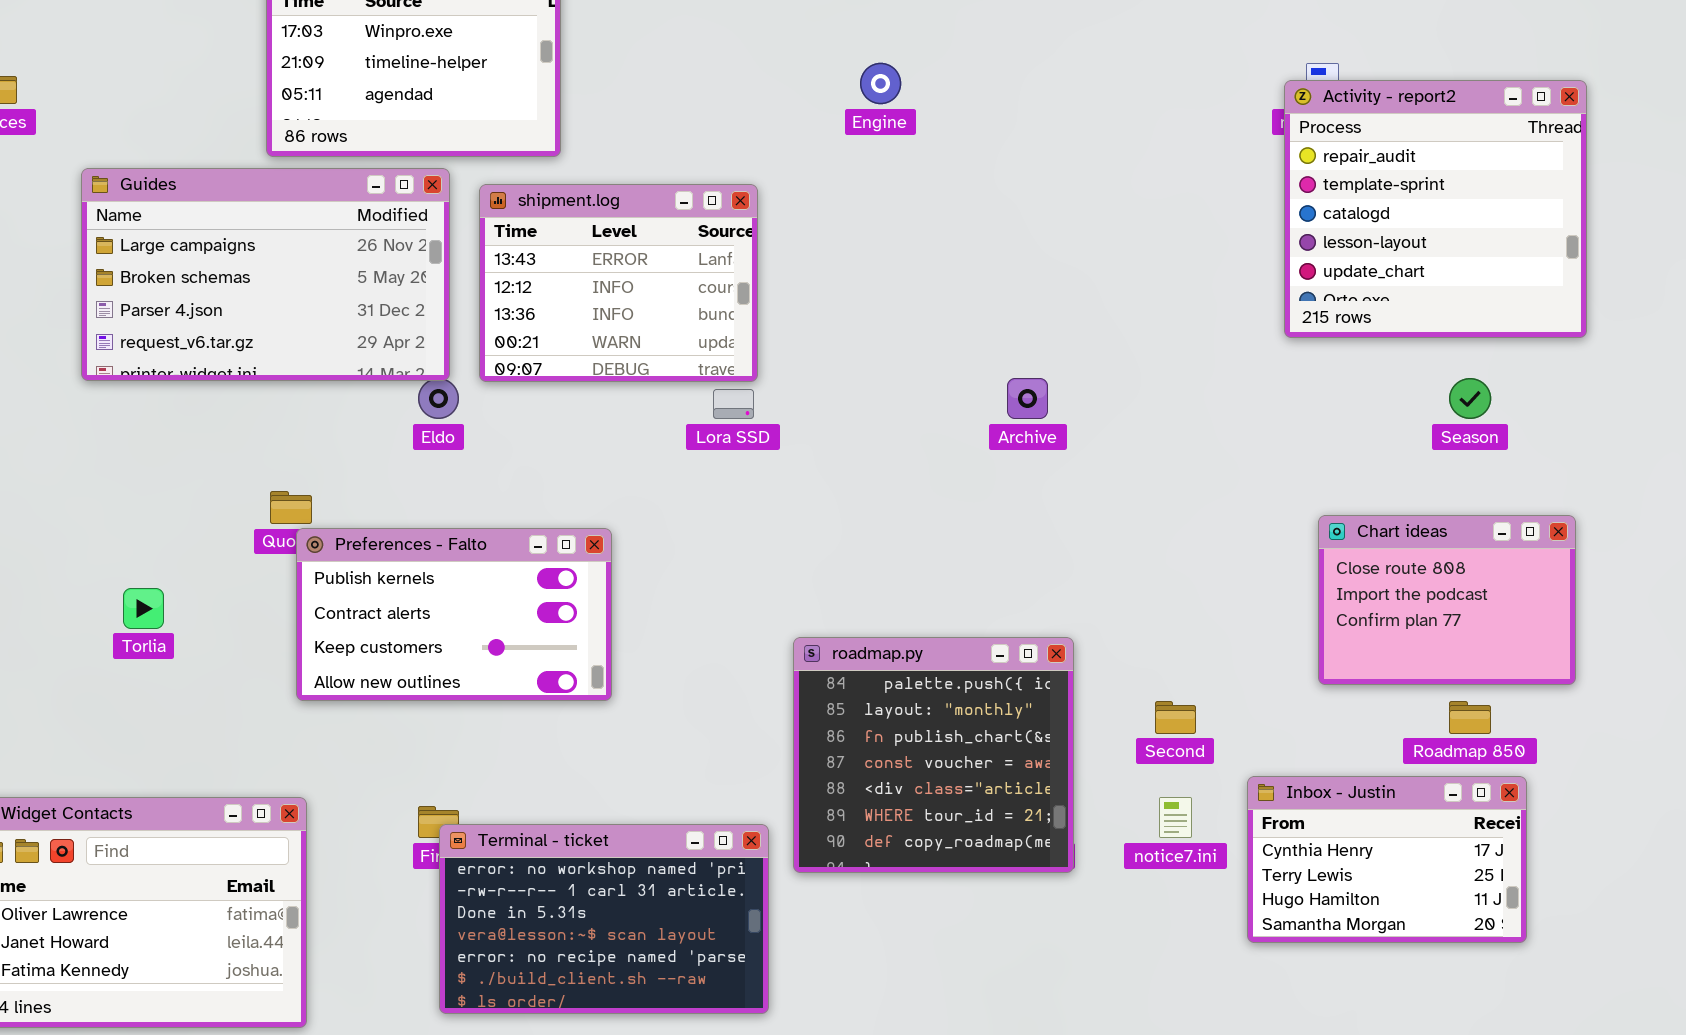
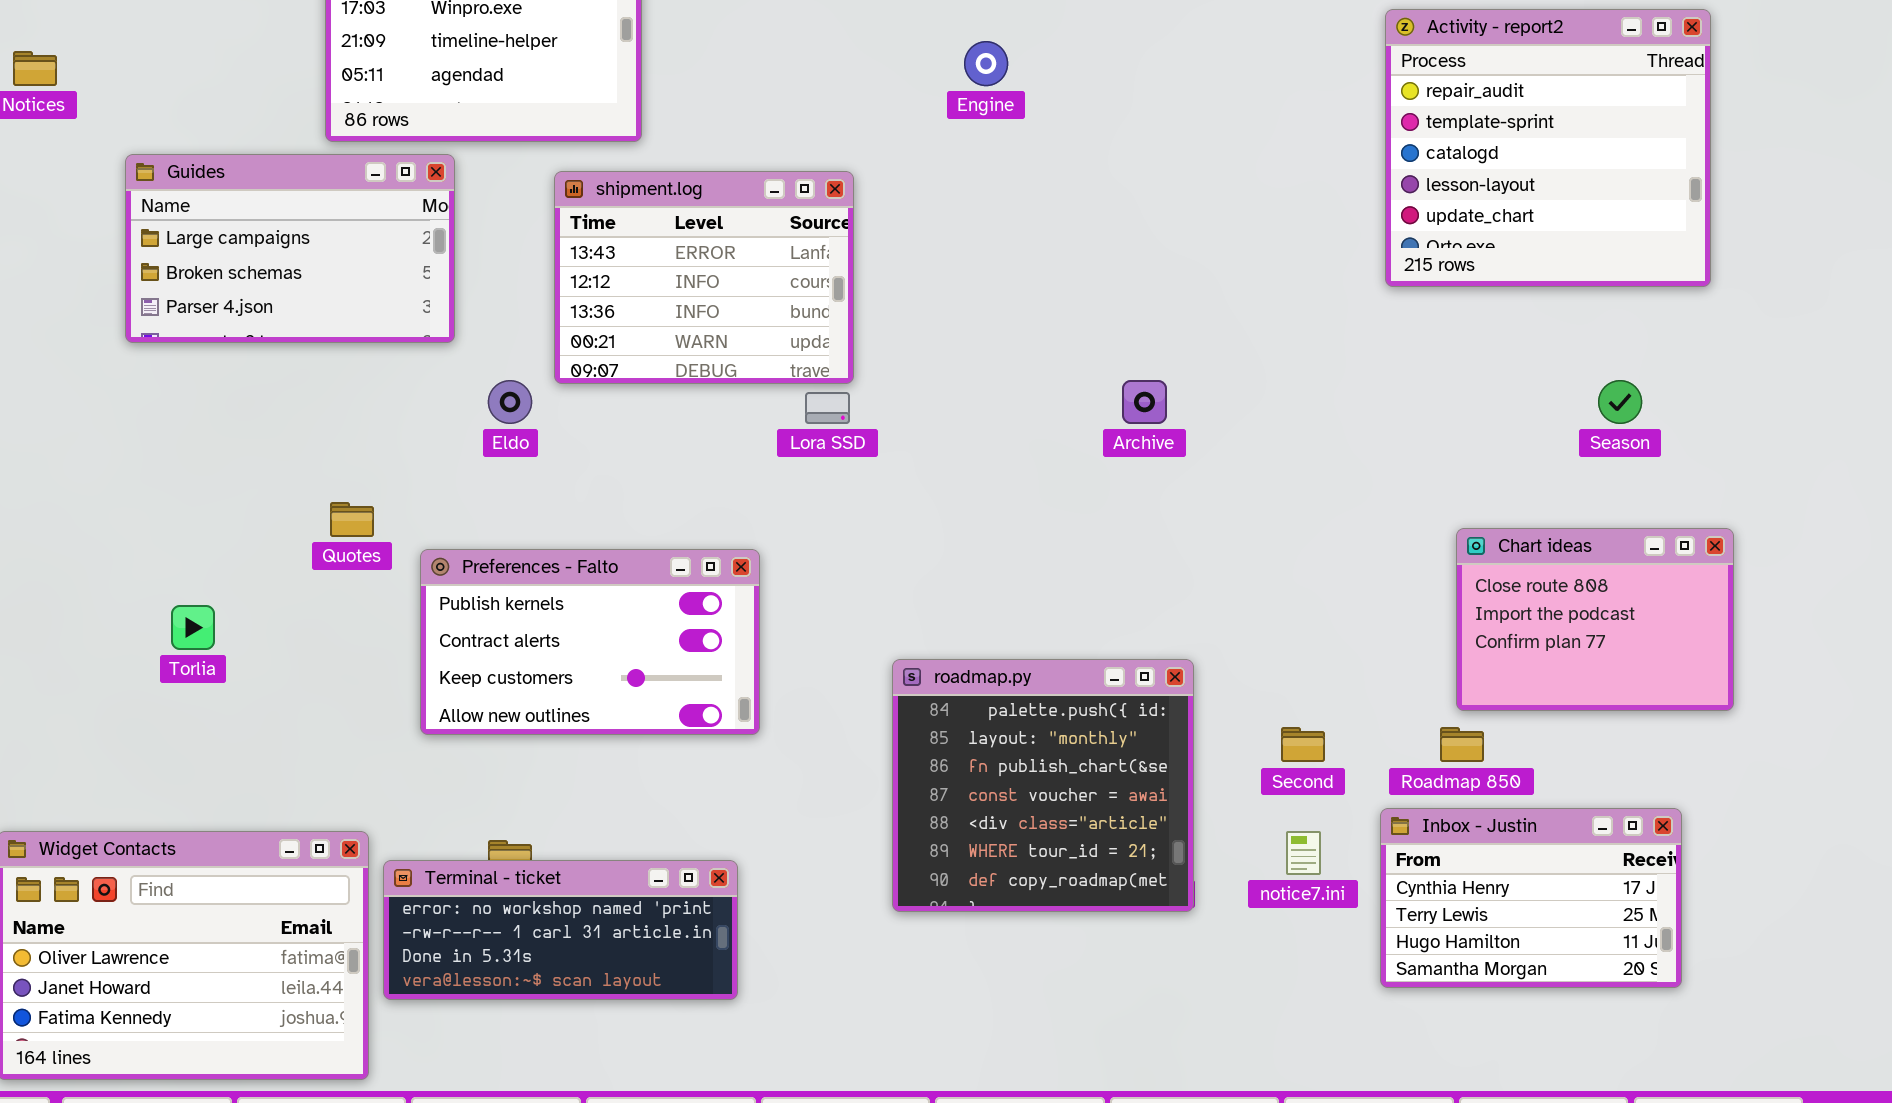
Activity - report2: [1284,80,1587,338] -> [1385,9,1711,287], moved
Guides: [81,168,450,381] -> [125,154,455,343], resized
Preferences - Falto: [296,528,612,701] -> [420,549,760,735], moved
Roadmap 850: [1449,701,1491,734] -> [1440,727,1484,762], moved
Terminal - ticket: [439,824,769,1014] -> [383,860,738,1000], moved, resized

